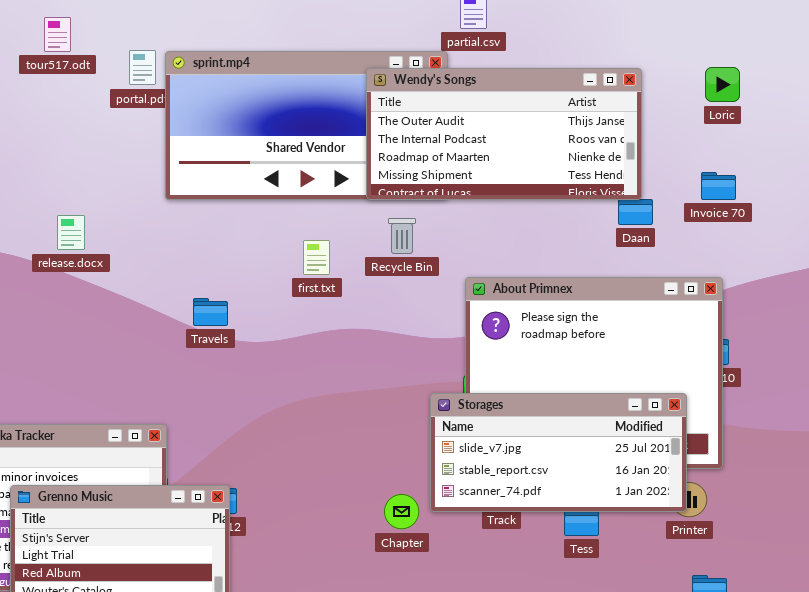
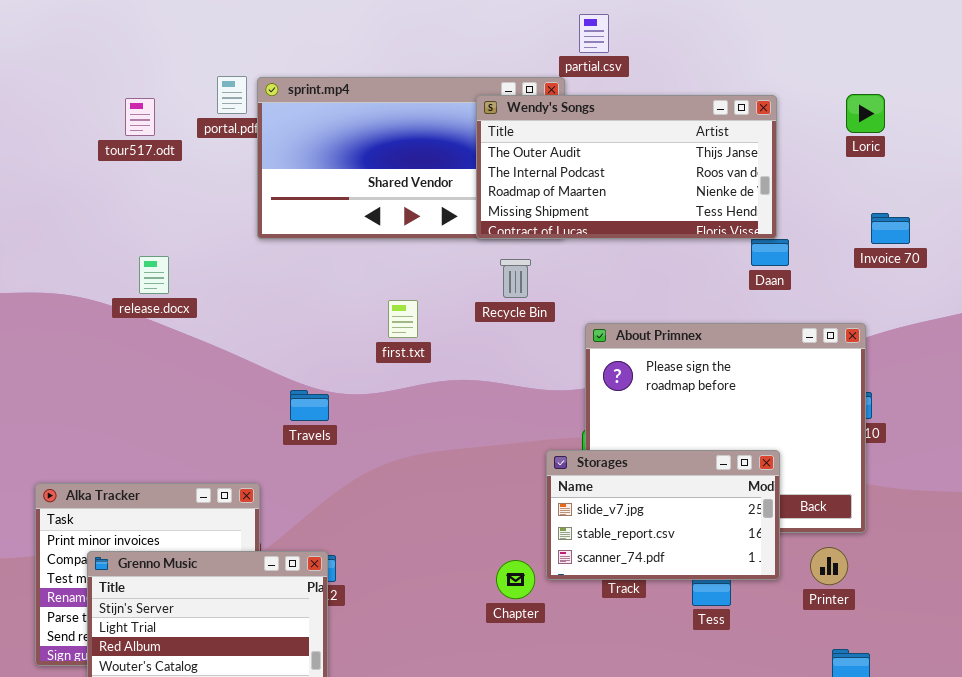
tour517.odt: [44,17,71,52] -> [125,98,155,136], moved
Invoice 70: [701,172,736,200] -> [871,213,910,244], moved
first.txt: [303,240,330,275] -> [388,300,418,338], moved
Travels: [193,298,228,326] -> [290,390,329,421], moved
Storages: [430,393,687,512] -> [546,450,780,580], resized

